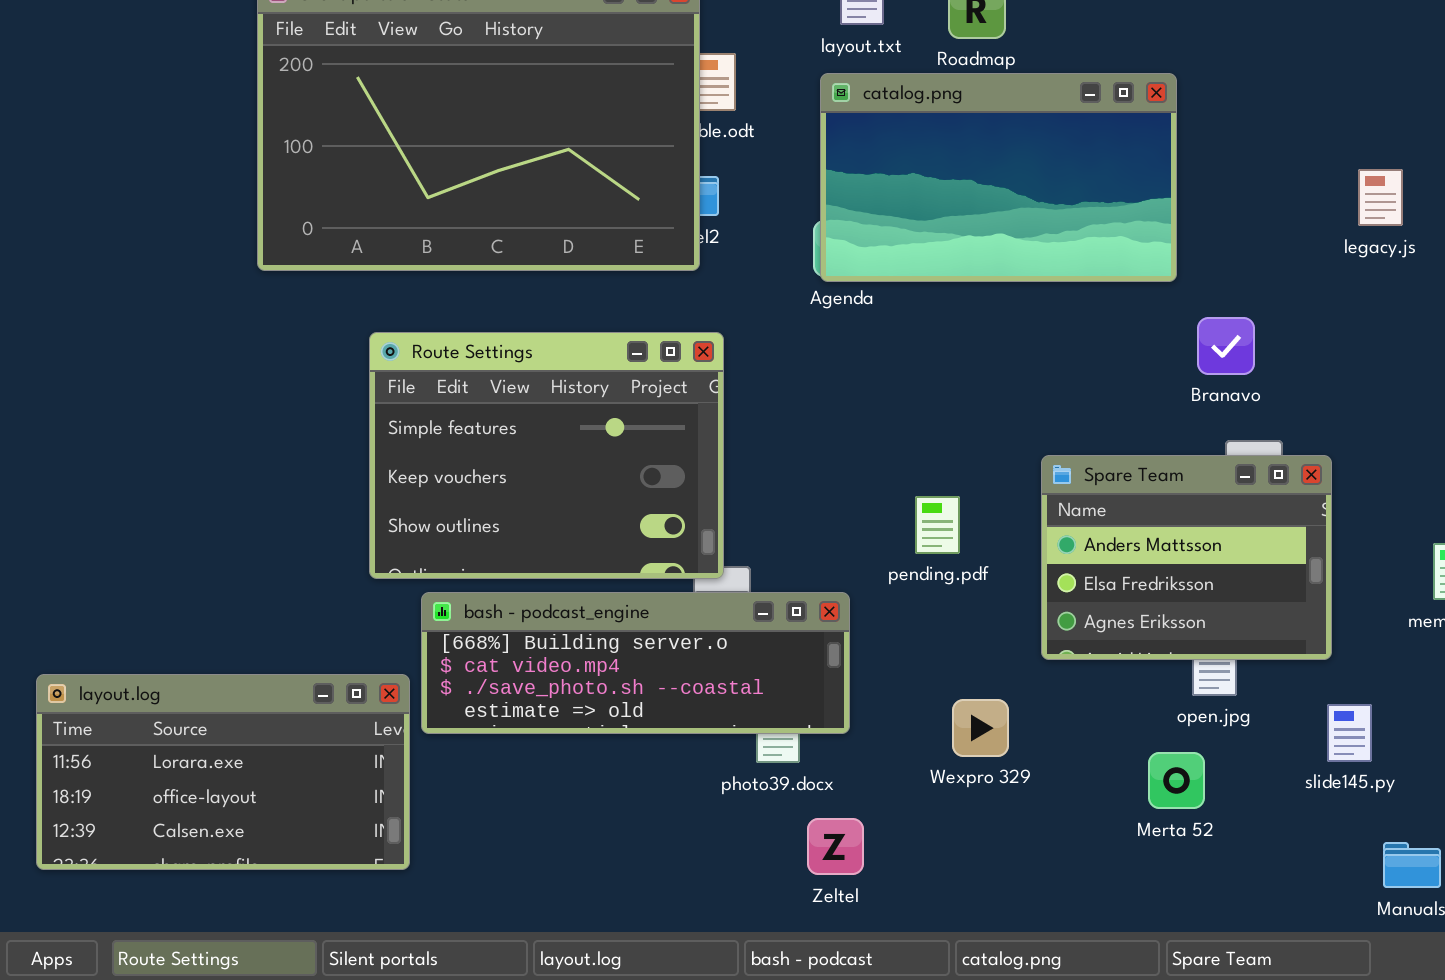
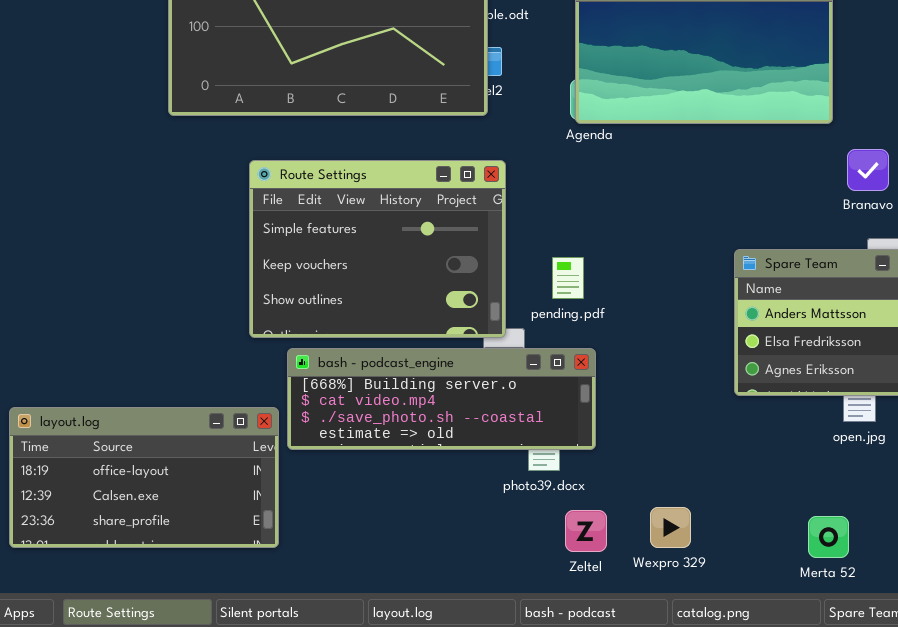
pending.pdf: [915,496,960,554] -> [552,257,584,299], moved
layout.log: [36,674,410,870] -> [9,407,279,548], scrolled down 1 row
Wexpro 329: [952,699,1009,757] -> [650,507,691,548], moved
Merta 52: [1148,752,1205,809] -> [808,516,849,558], moved

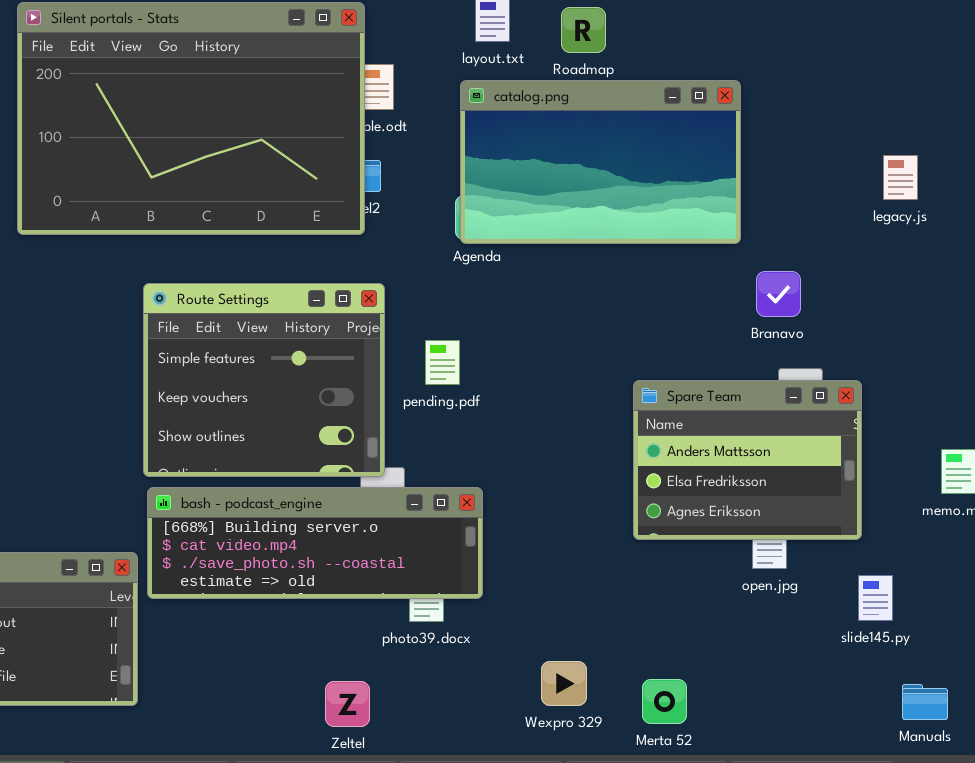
Route Settings: [249,160,506,338] -> [143,283,385,477], resized
pending.pdf: [552,257,584,299] -> [425,340,460,385], moved
Zeltel: [565,510,607,552] -> [325,681,370,727], moved
Merta 52: [808,516,849,558] -> [642,679,687,724], moved

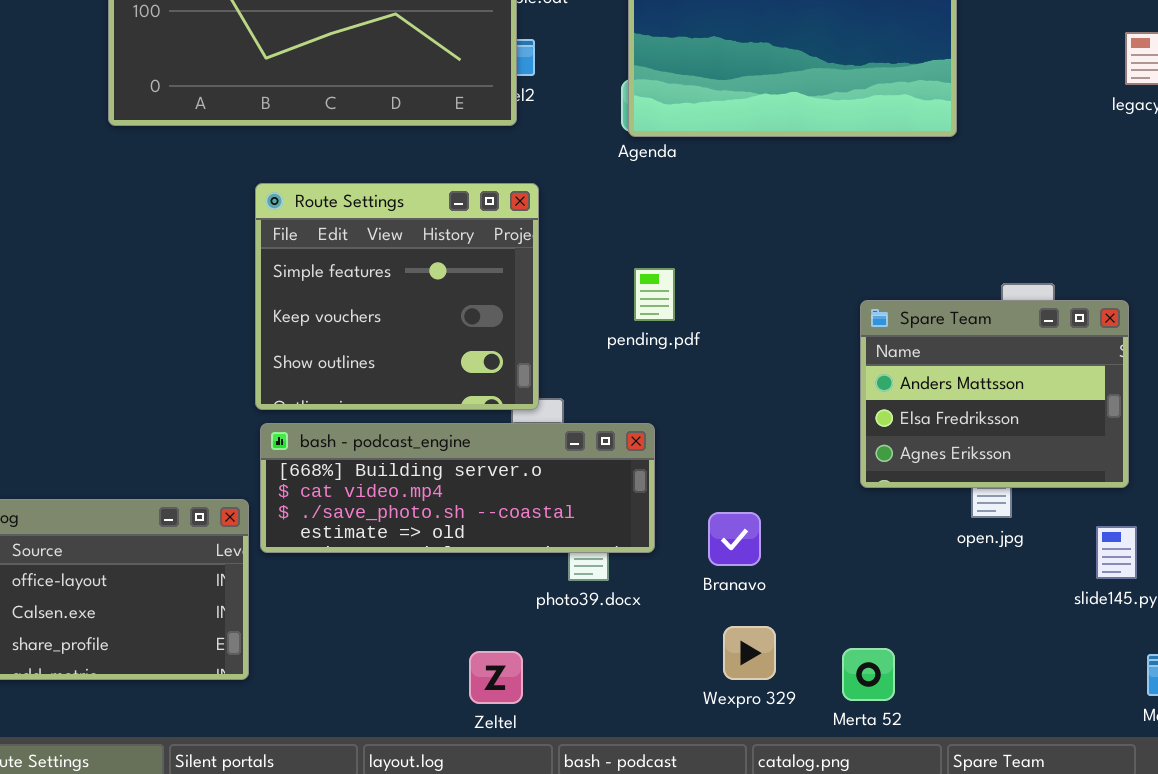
Branavo: [756,271,801,317] -> [708,512,761,566], moved
pending.pdf: [425,340,460,385] -> [634,268,675,321], moved
Spare Team: [633,380,862,540] -> [860,300,1129,488], moved

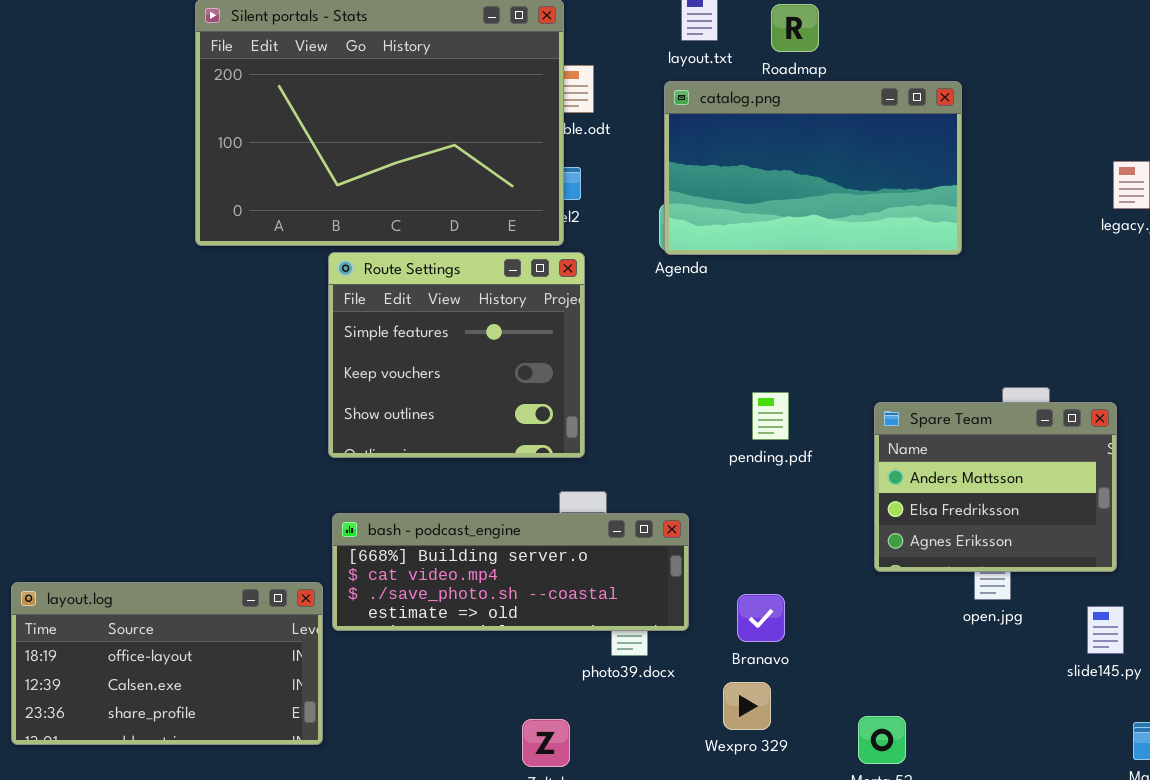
Route Settings: [255,183,539,410] -> [328,252,585,458], moved
pending.pdf: [634,268,675,321] -> [752,392,789,440], moved
Wexpro 329: [723,626,776,680] -> [723,682,771,730], moved

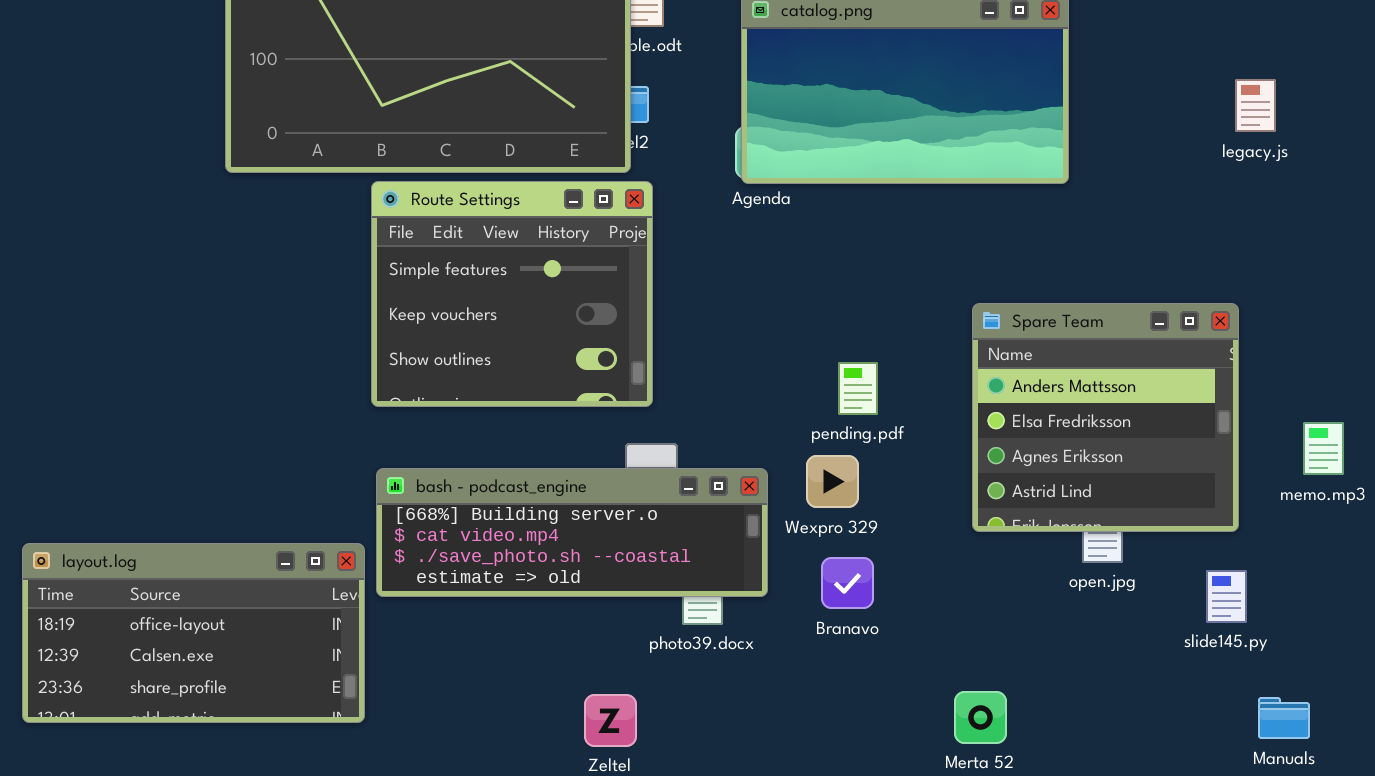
pending.pdf: [752,392,789,440] -> [838,362,878,415], moved
Spare Team: [874,402,1117,572] -> [972,303,1239,532], resized
Wexpro 329: [723,682,771,730] -> [806,455,859,508], moved

